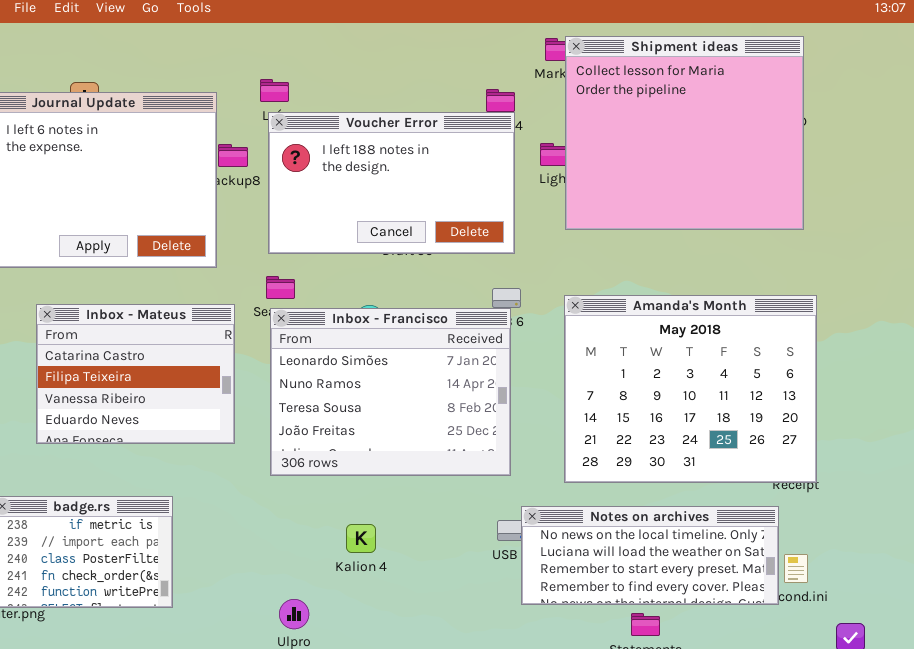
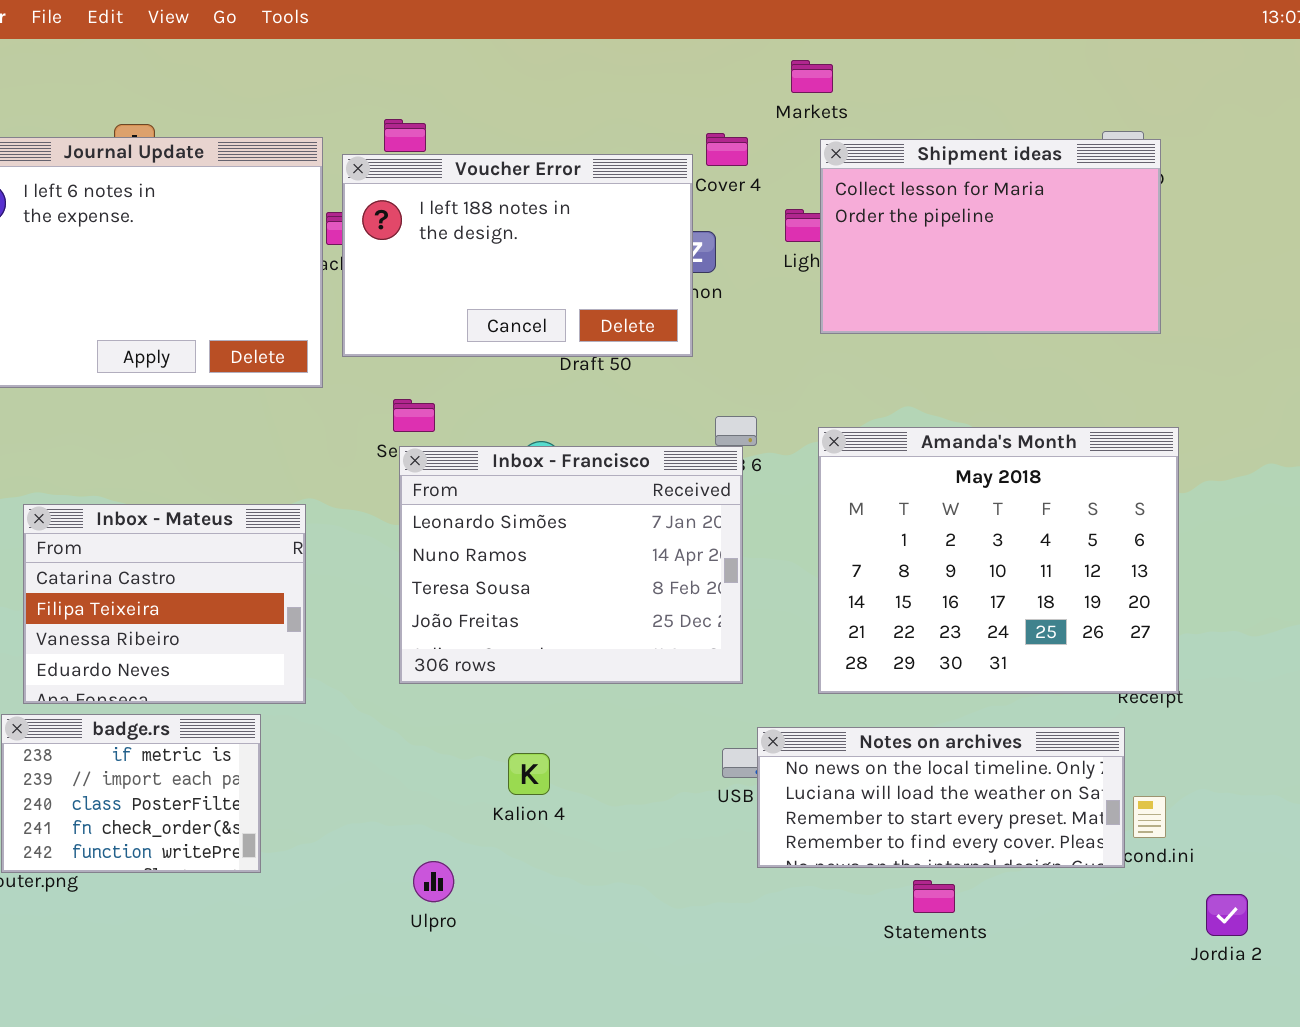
Shipment ideas: [565,36,804,230] -> [820,139,1161,334], resized
Voucher Error: [268,112,515,254] -> [342,154,693,357], moved
Inbox - Mateus: [36,304,235,444] -> [23,504,306,704], moved

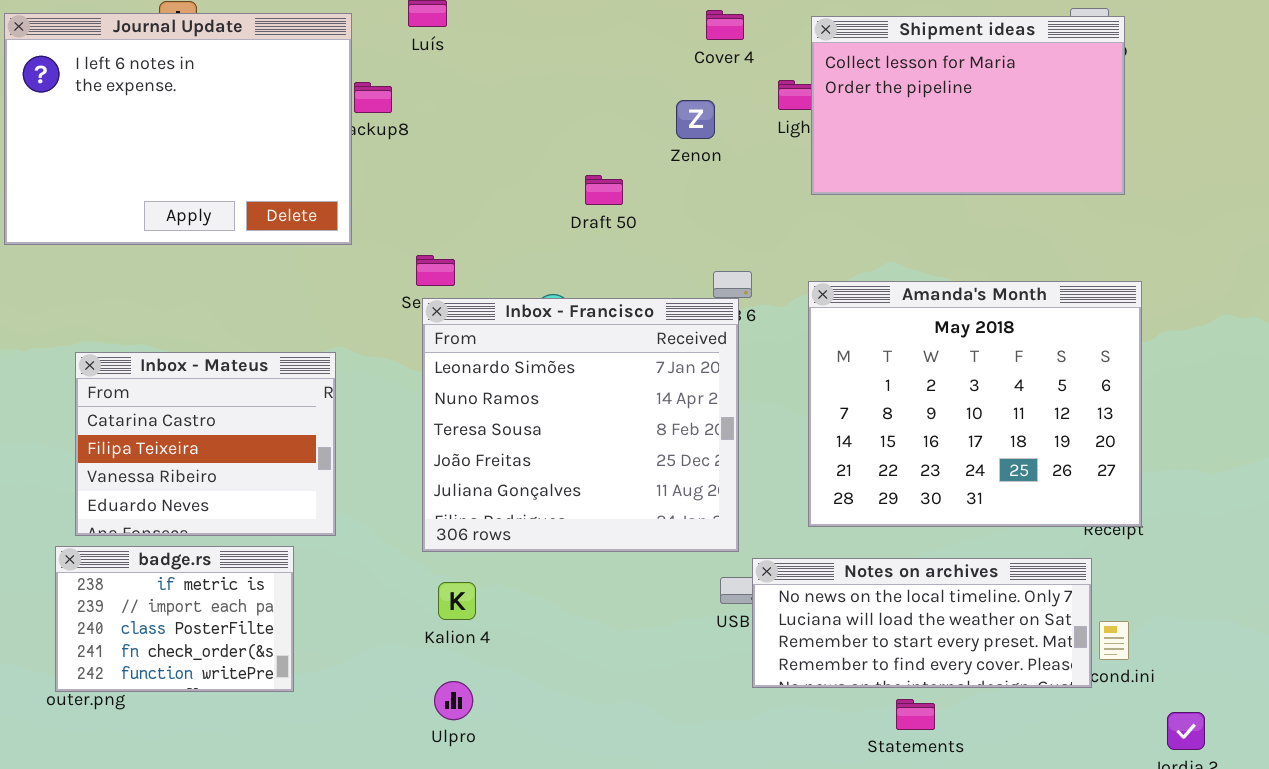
Voucher Error: [342,154,693,357] -> none, closed
Inbox - Francisco: [399,446,743,684] -> [422,298,739,552], resized
Kalion 4: [508,753,550,795] -> [438,582,476,620], moved

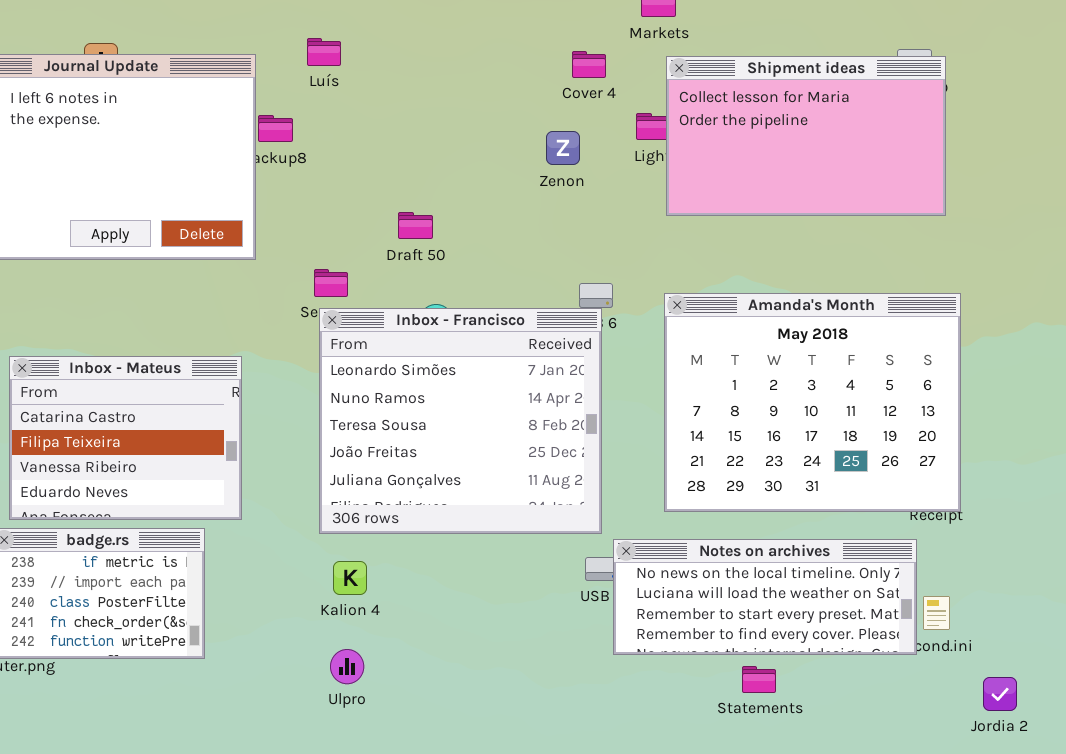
Draft 50: [585,175,623,205] -> [398,212,433,239], moved

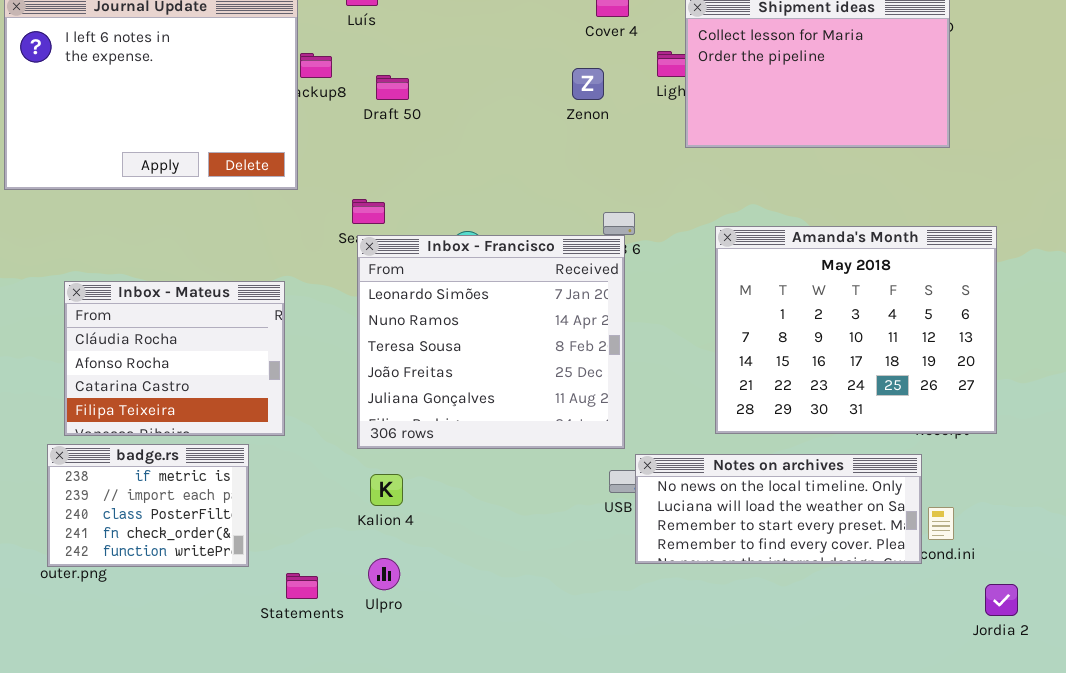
Draft 50: [398,212,433,239] -> [376,75,409,100], moved
Amanda's Month: [664,293,961,512] -> [715,226,997,434], moved
Inbox - Mateus: [9,356,242,520] -> [64,281,285,436], scrolled up 2 rows
Statements: [742,666,776,693] -> [286,573,318,599], moved

